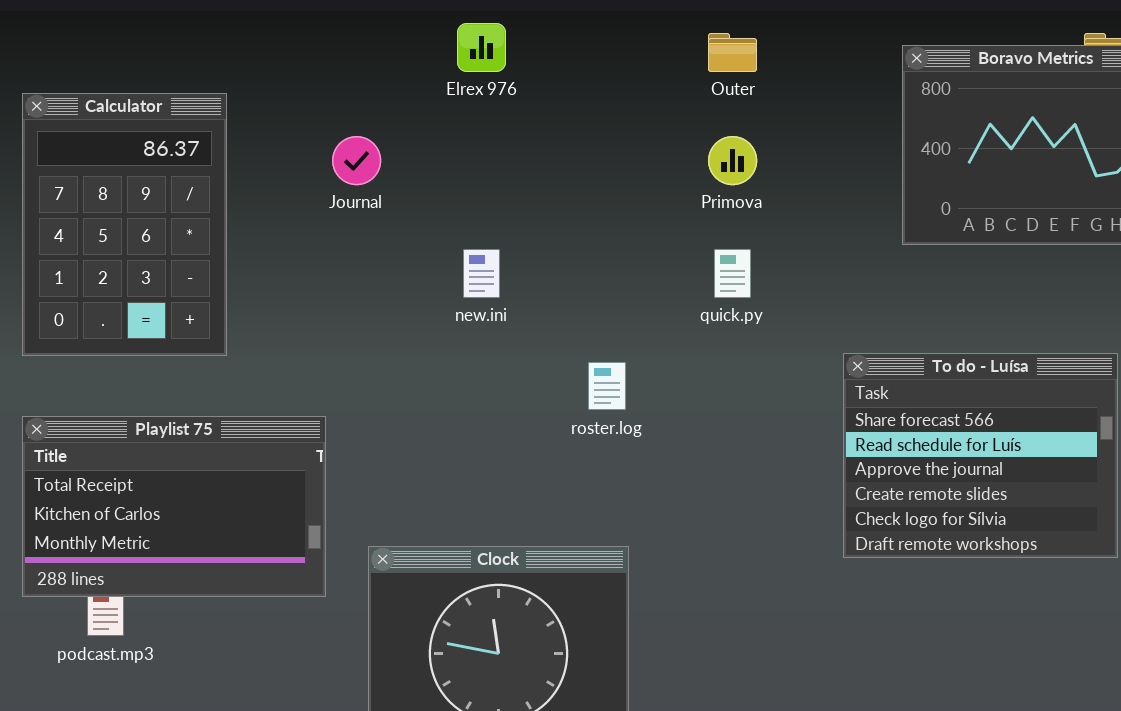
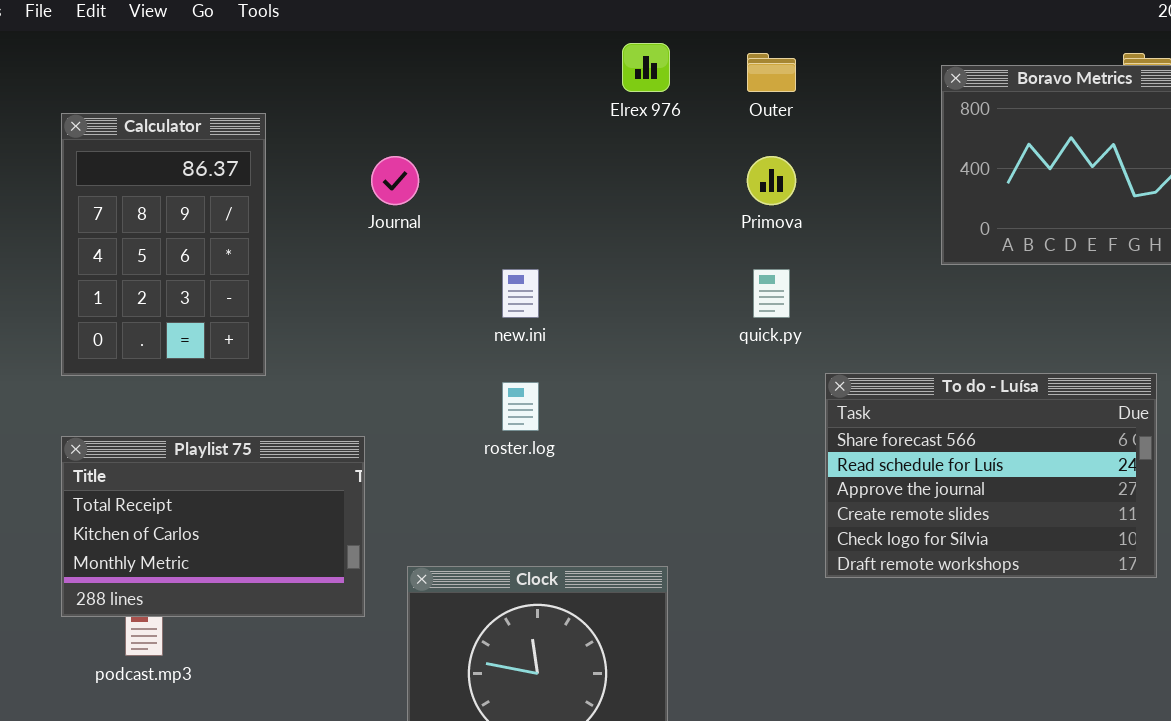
Elrex 976: [457,23,506,72] -> [622,43,670,92], moved
To do - Luísa: [843,353,1118,558] -> [825,373,1157,578], resized
roster.log: [588,362,626,410] -> [502,382,539,431], moved

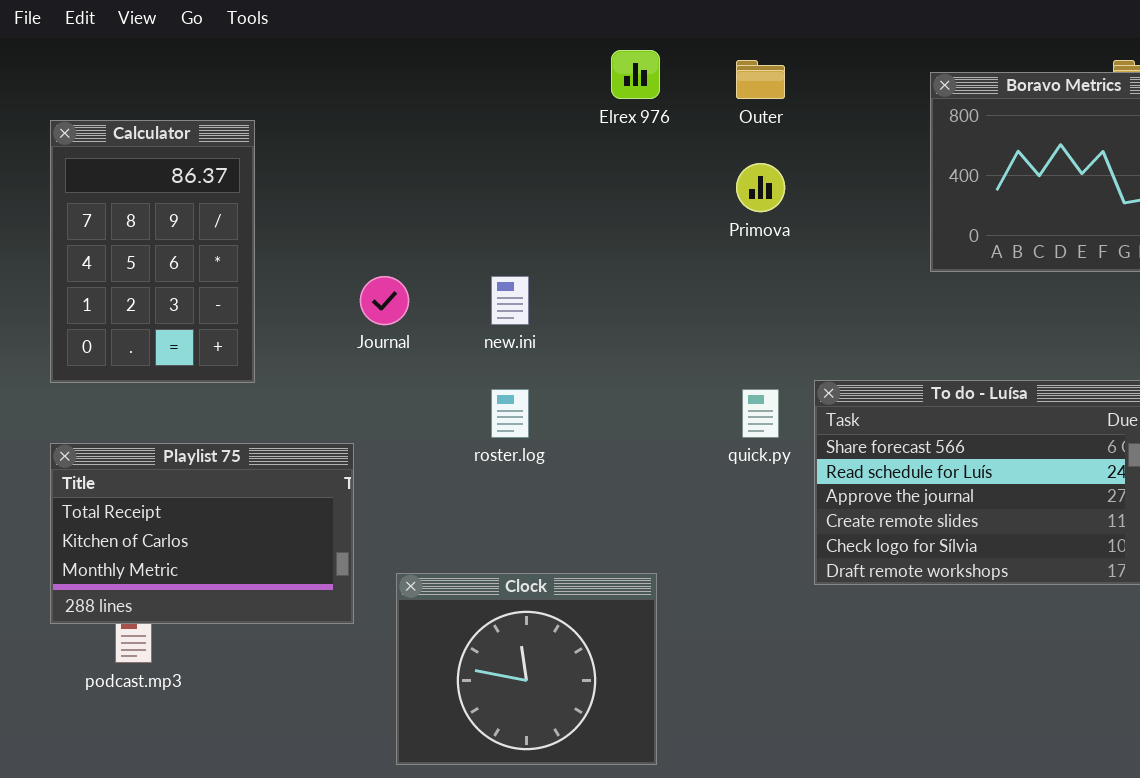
Journal: [371,156,419,205] -> [360,276,409,325], moved
quick.py: [753,269,790,318] -> [742,389,779,438], moved

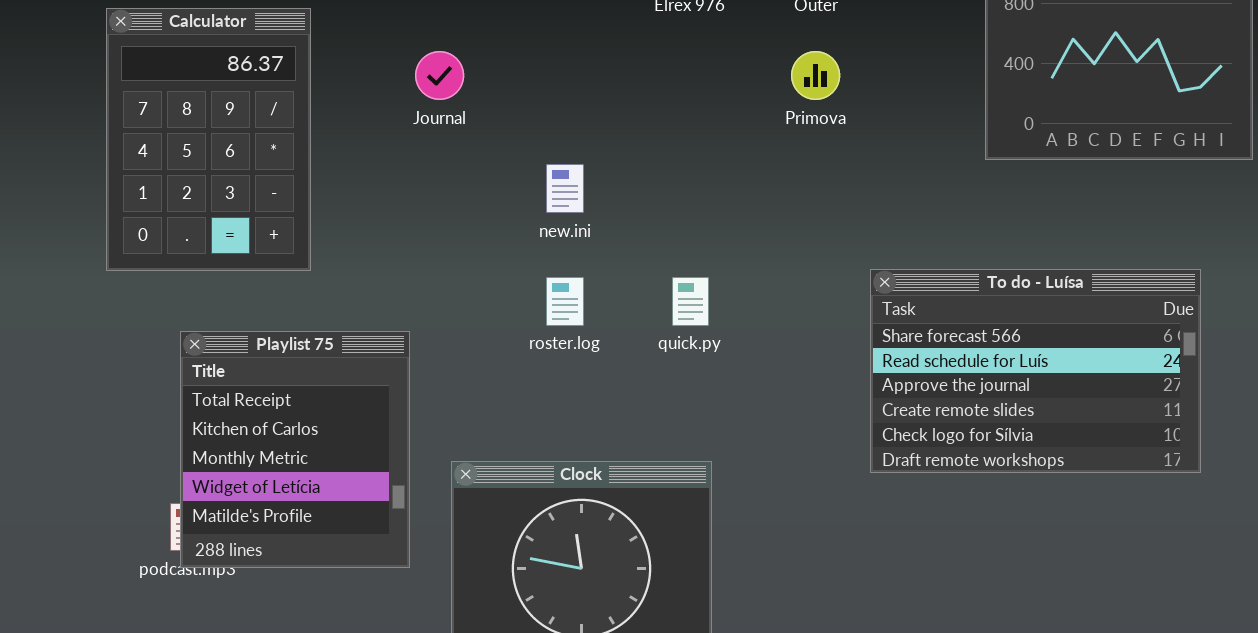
Journal: [360,276,409,325] -> [415,51,464,100], moved
quick.py: [742,389,779,438] -> [672,277,709,326], moved
Playlist 75: [50,443,354,624] -> [180,331,410,568], resized

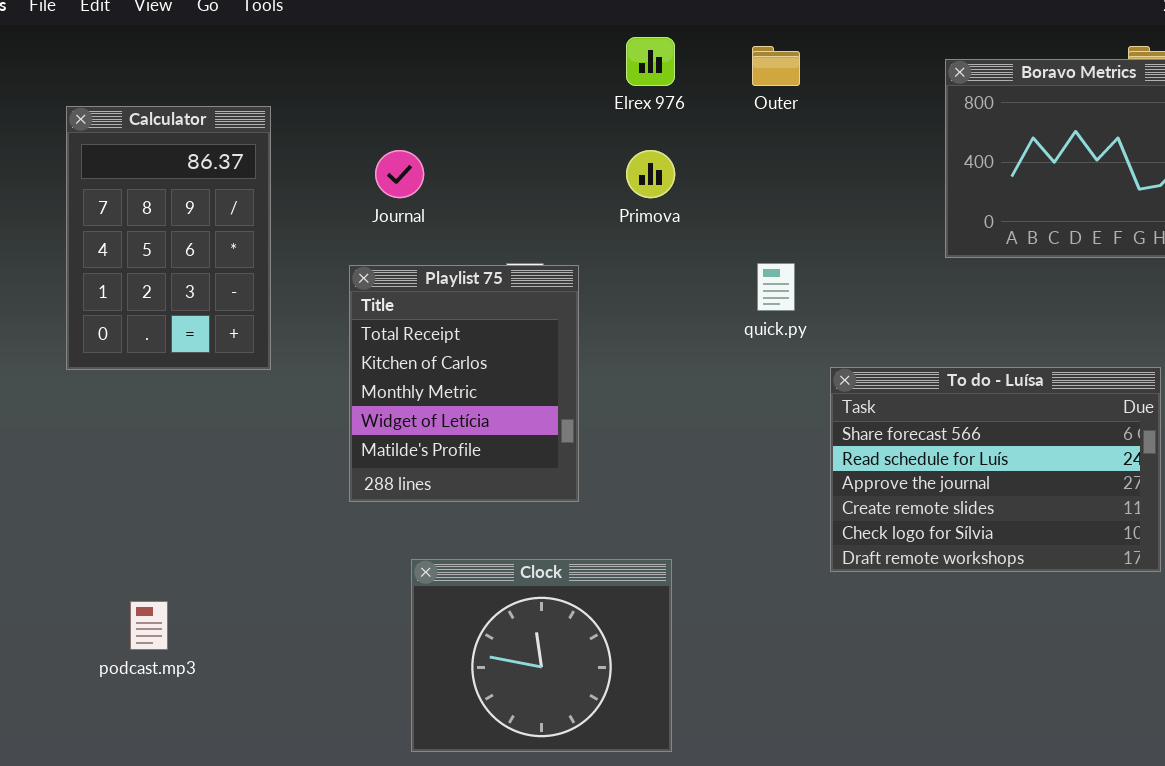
Primova: [791,51,840,100] -> [626,150,675,198], moved
quick.py: [672,277,709,326] -> [757,263,795,311], moved
Playlist 75: [180,331,410,568] -> [349,265,579,502], moved

